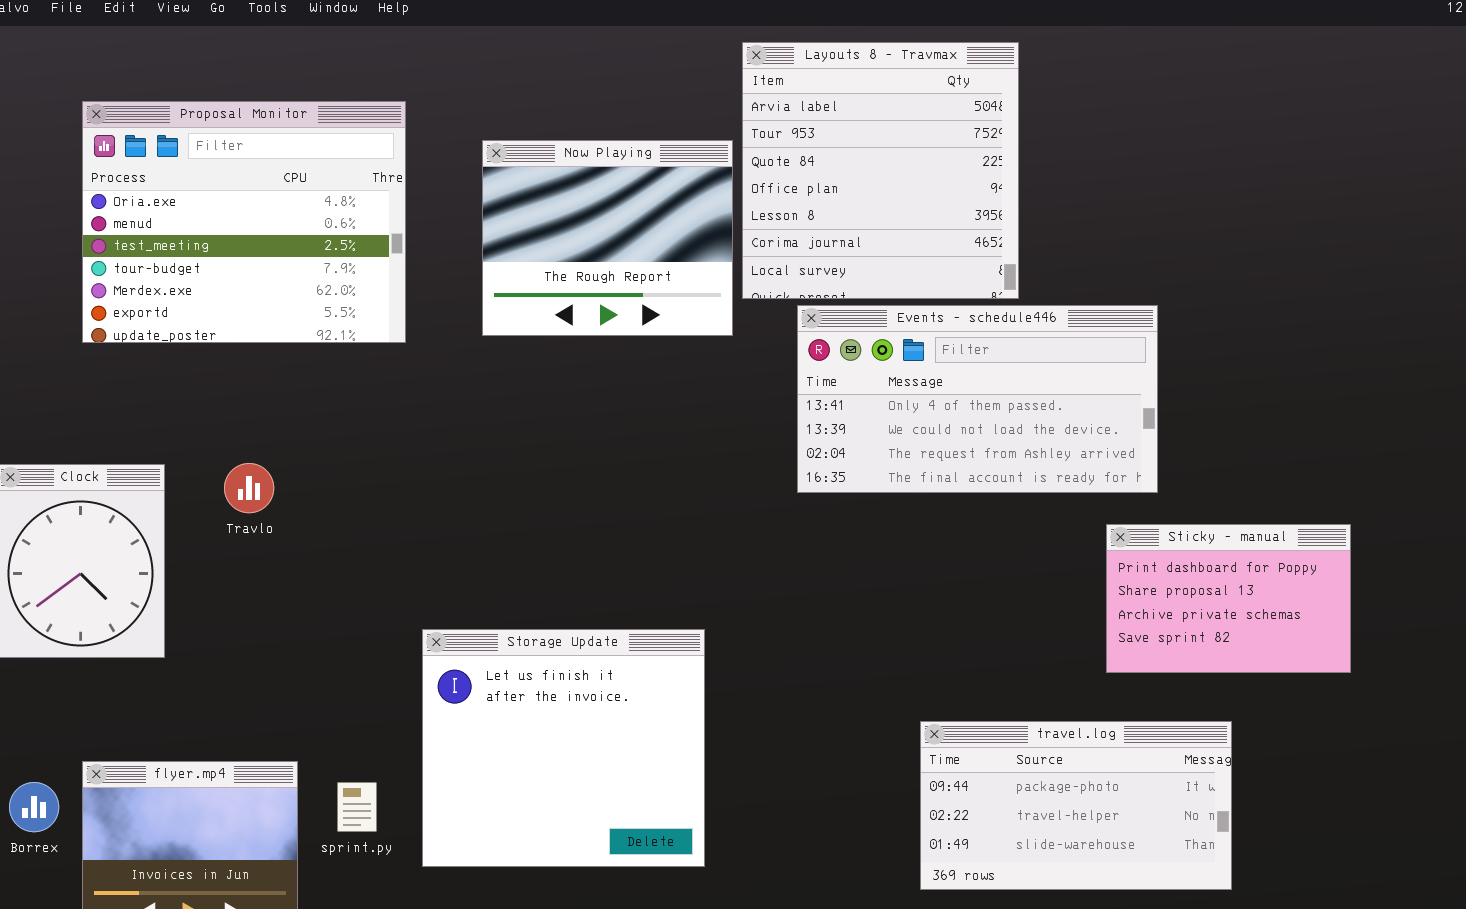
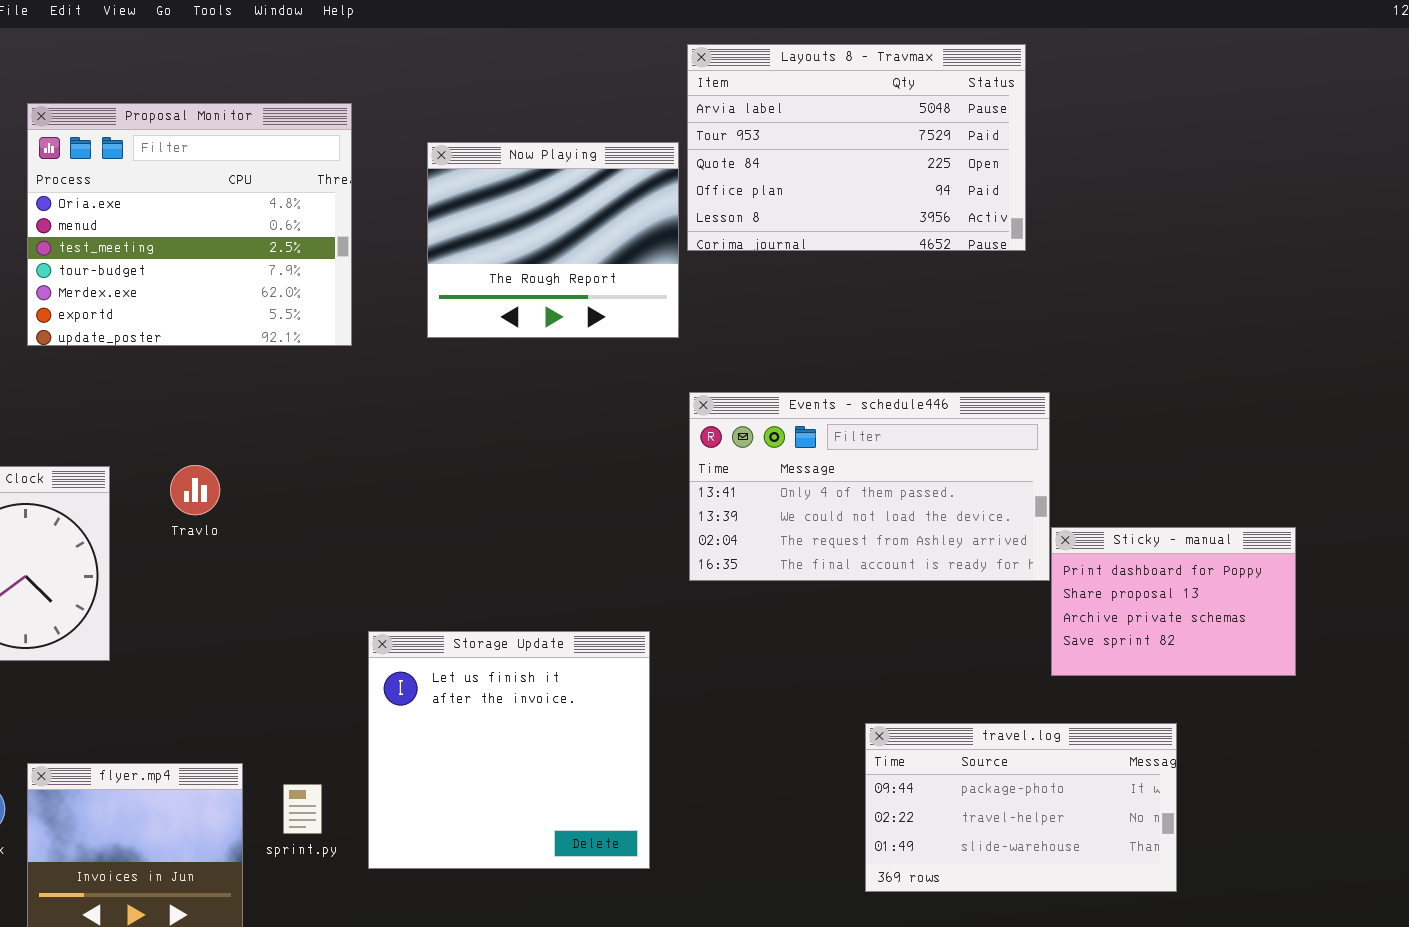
Layouts 8 - Travmax: [742,42,1019,299] -> [687,44,1026,251], resized
Events - schedule446: [797,305,1158,493] -> [689,392,1050,581], moved

